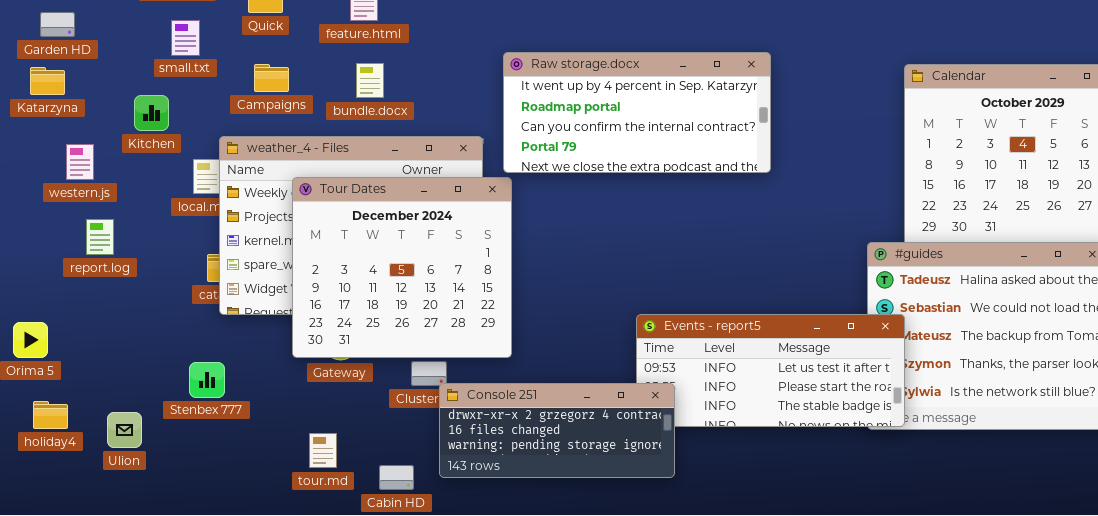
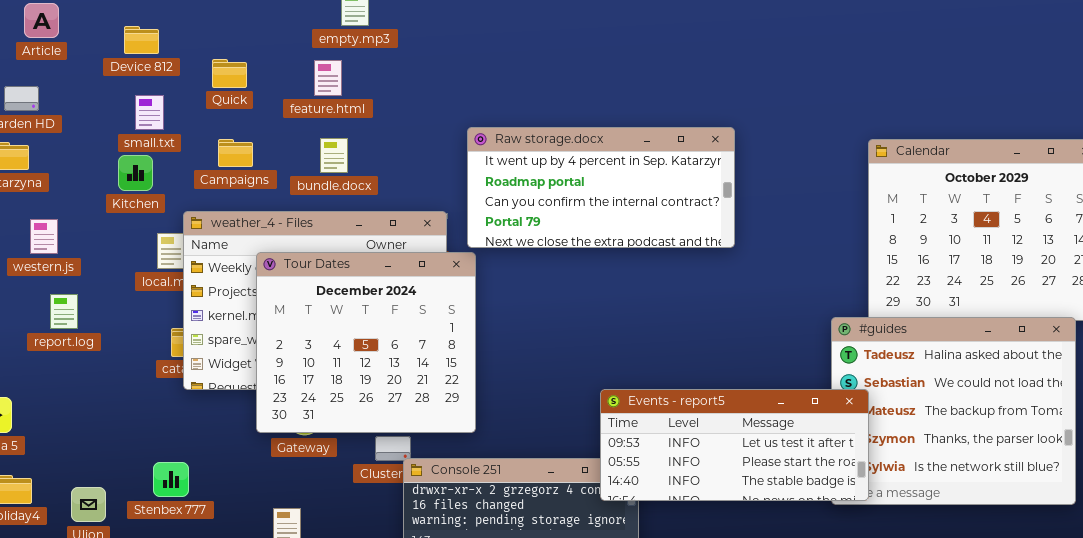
Kitchen: [134,95,169,131] -> [118,155,153,191], moved
Events - report5: [636,314,905,427] -> [600,389,869,501], raised
Stenbex 777: [189,362,225,398] -> [153,462,189,497], moved

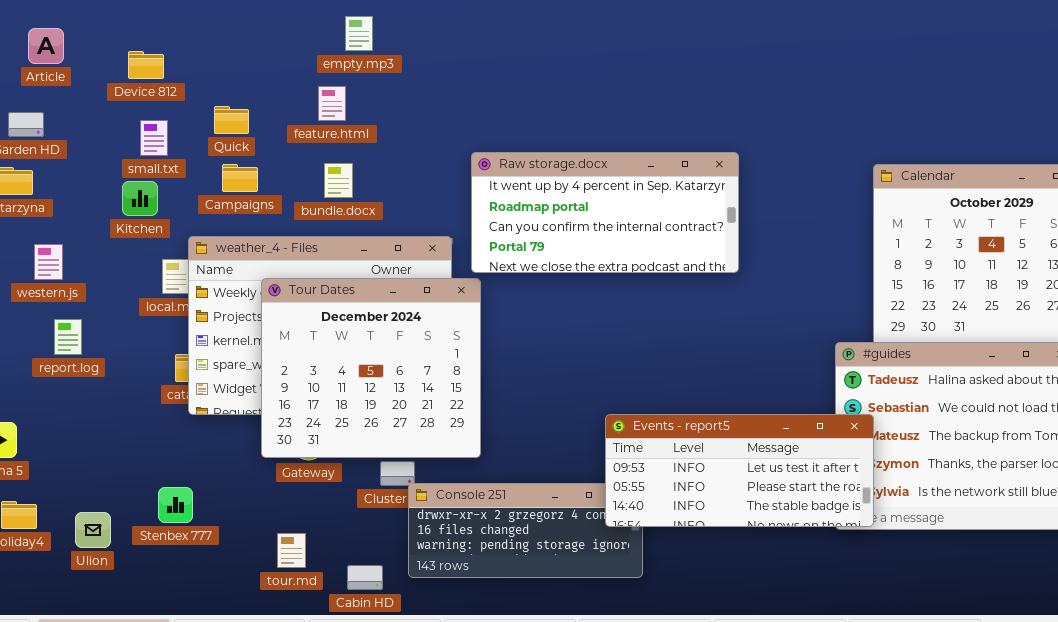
Quick: [212,59,247,88] -> [214,106,249,134], moved

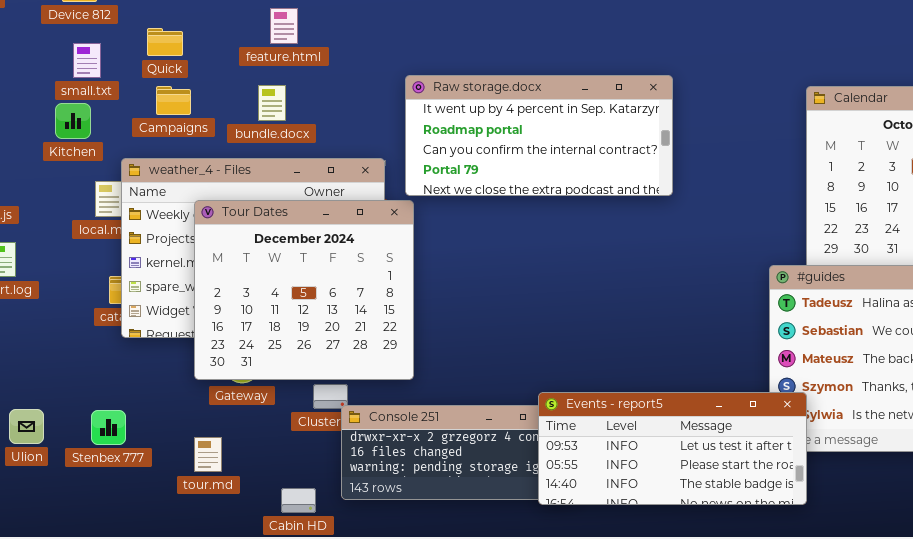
feature.html: [318,86,346,121] -> [270,8,298,44], moved
Events - report5: [605,414,874,527] -> [538,392,807,505], moved
Ulion: [75,512,111,548] -> [9,409,44,444], moved
tour.md: [277,533,306,568] -> [194,437,222,472], moved

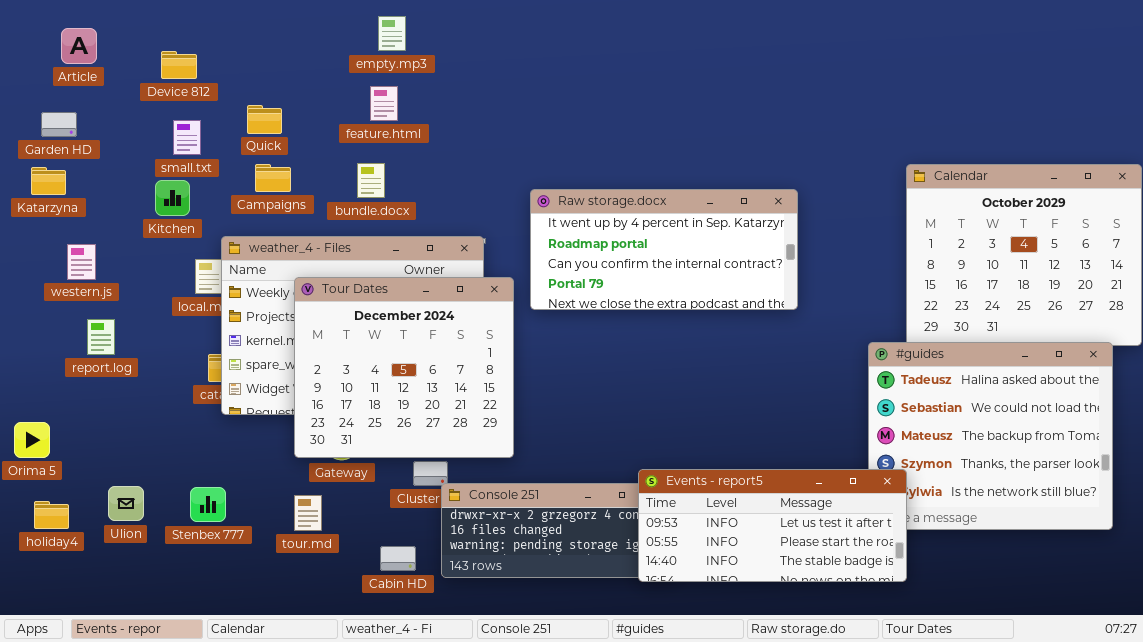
Raw storage.docx: [405,75,673,196] -> [530,189,798,310], moved
tour.md: [194,437,222,472] -> [294,495,322,531], moved
Cabin HD: [281,488,316,513] -> [380,546,416,571], moved

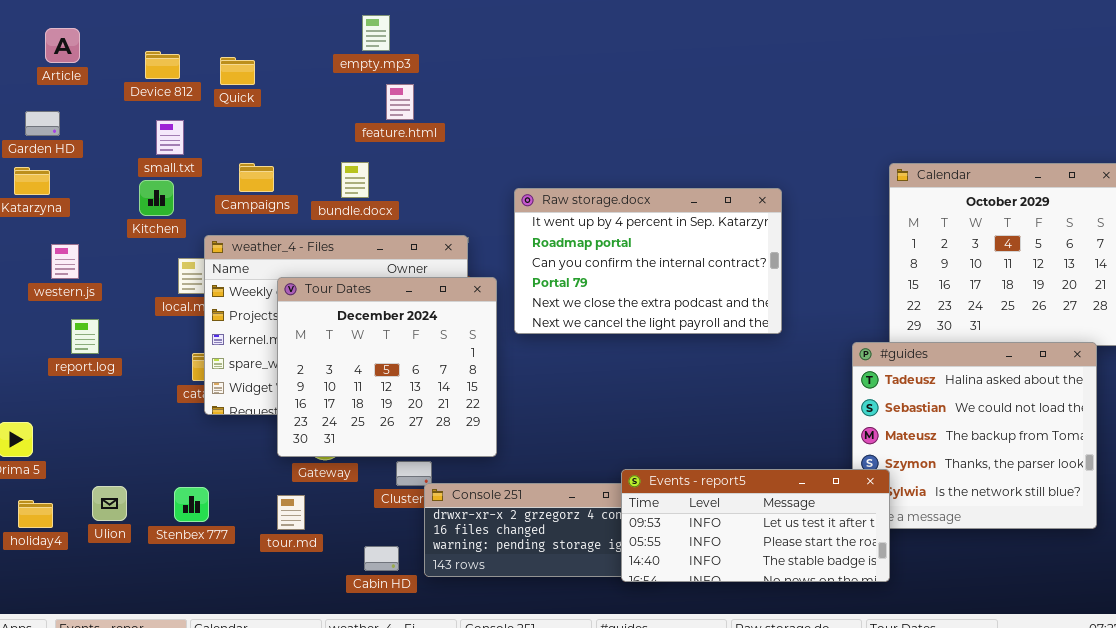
feature.html: [370,86,398,121] -> [386,84,414,120], moved
Quick: [247,105,282,134] -> [220,57,255,85], moved
Raw storage.docx: [530,189,798,310] -> [514,188,782,334], resized

